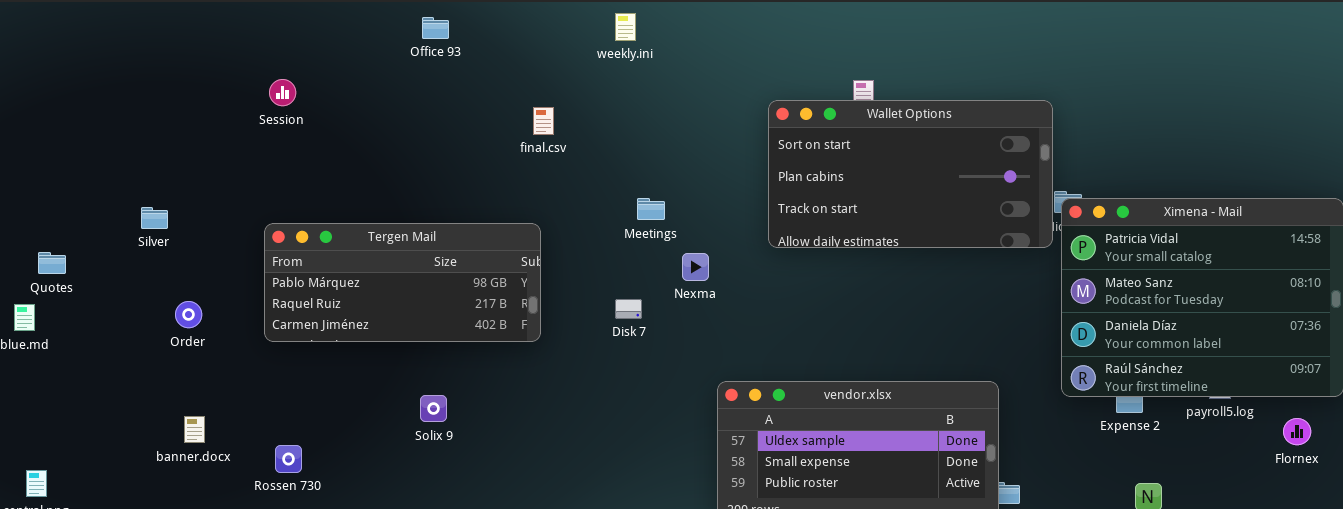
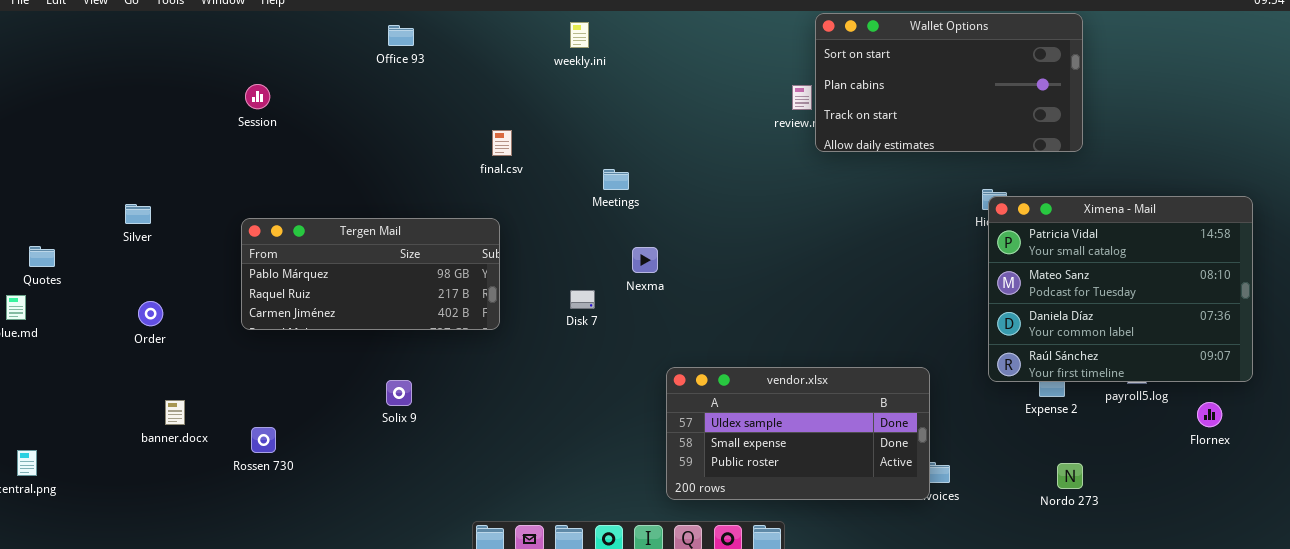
Wallet Options: [768,100,1053,248] -> [815,13,1083,152], moved
final.csv: [533,107,554,135] -> [492,130,512,156], moved
Meetings: [637,198,665,220] -> [603,169,629,190], moved
Order: [175,301,202,328] -> [138,301,163,326], moved

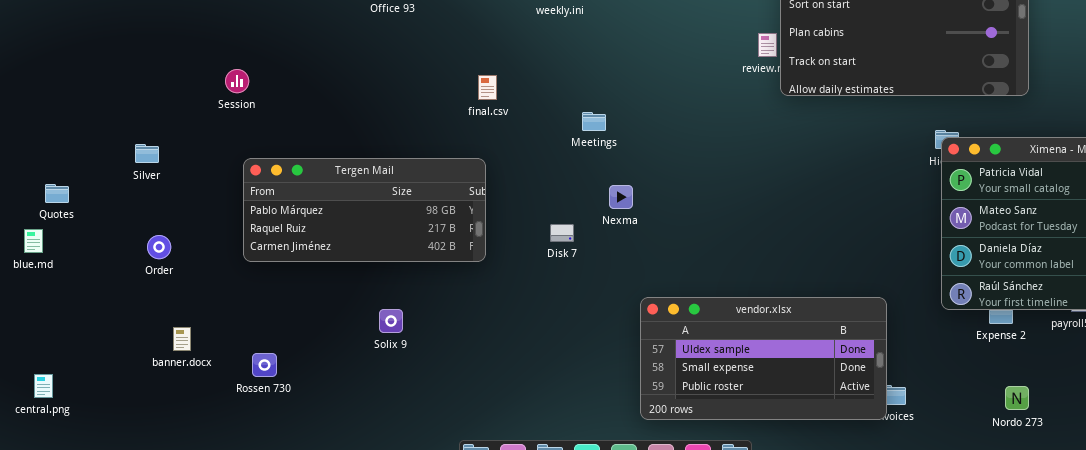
Session: [245,84,270,109] -> [225,69,249,93], moved

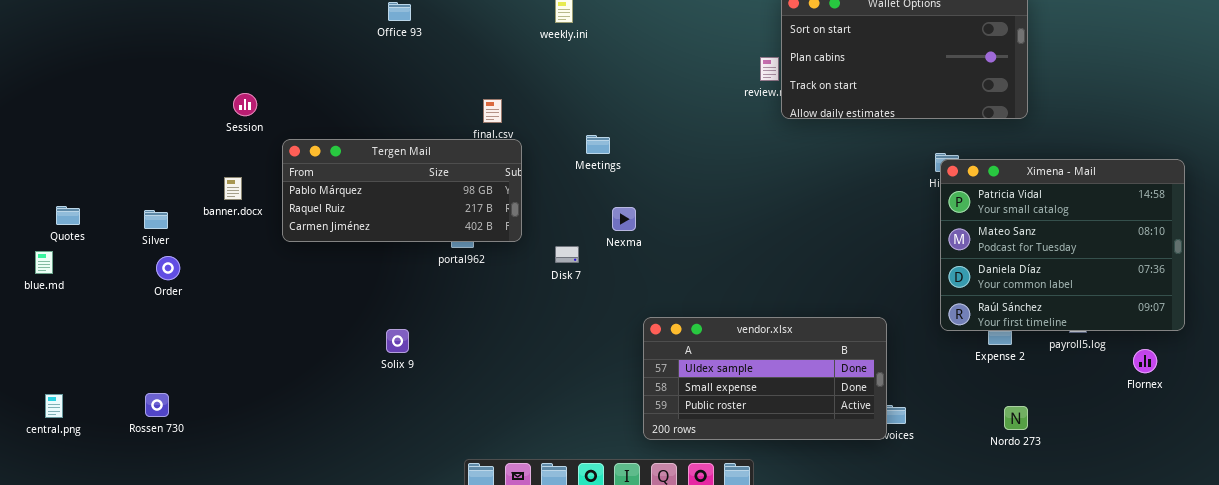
Silver: [135,144,159,163] -> [144,210,168,229], moved
Tergen Mail: [243,158,486,262] -> [282,139,522,242], moved
banner.docx: [173,327,191,351] -> [224,177,242,200], moved
Rossen 730: [252,353,277,377] -> [145,393,169,417], moved

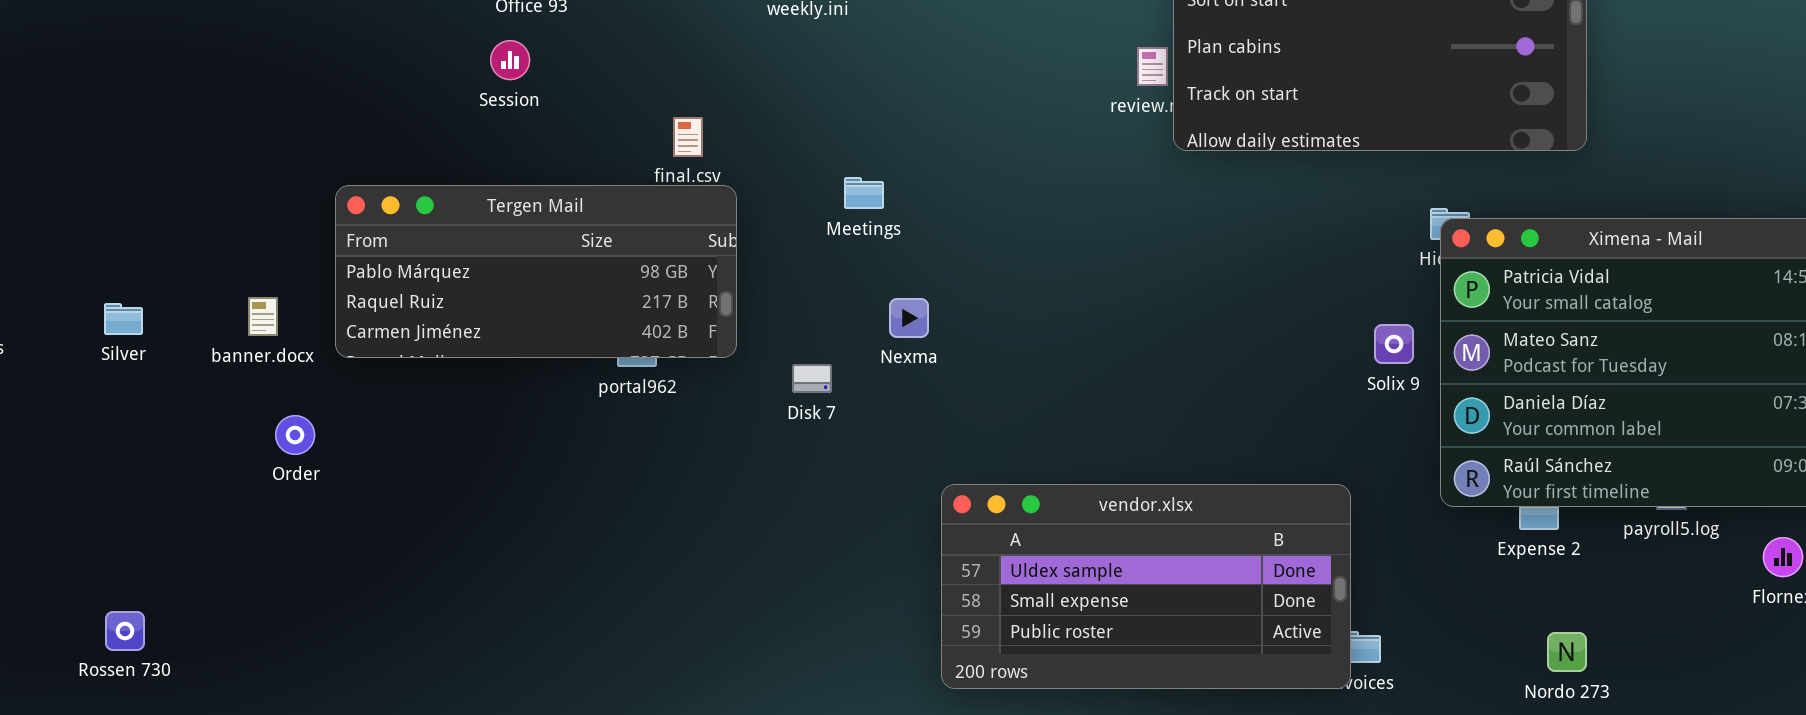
Session: [233,93,257,116] -> [490,40,530,80], moved
banner.docx: [224,177,242,200] -> [248,297,278,336], moved
Order: [156,256,180,280] -> [275,415,315,455], moved
Solix 9: [386,329,409,353] -> [1374,324,1414,364], moved

